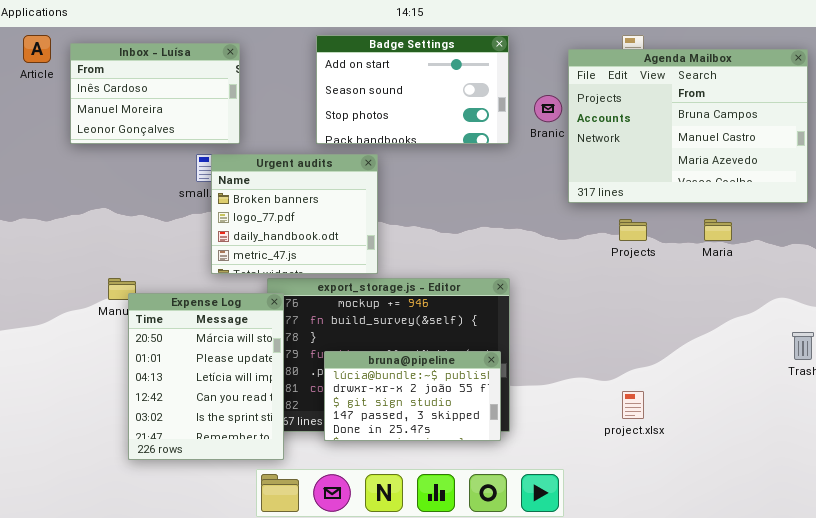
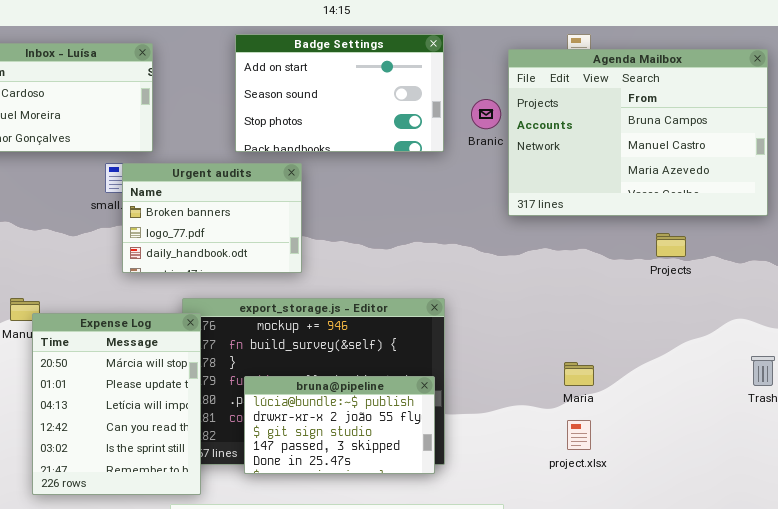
Urgent audits: [211,154,378,274] -> [122,163,302,273], resized
Projects: [619,219,647,241] -> [656,233,686,257], moved
Maria: [704,219,732,241] -> [564,362,594,386], moved

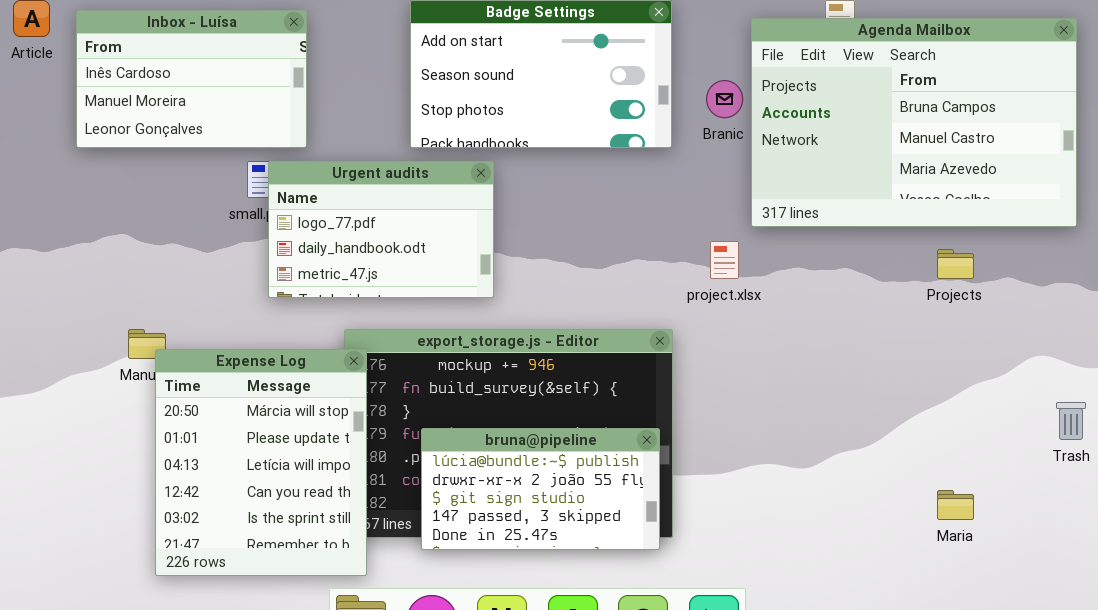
Urgent audits: [122,163,302,273] -> [268,161,494,298], scrolled down 1 row
Maria: [564,362,594,386] -> [937,490,974,520], moved
project.xlsx: [567,420,591,450] -> [710,241,739,279], moved

